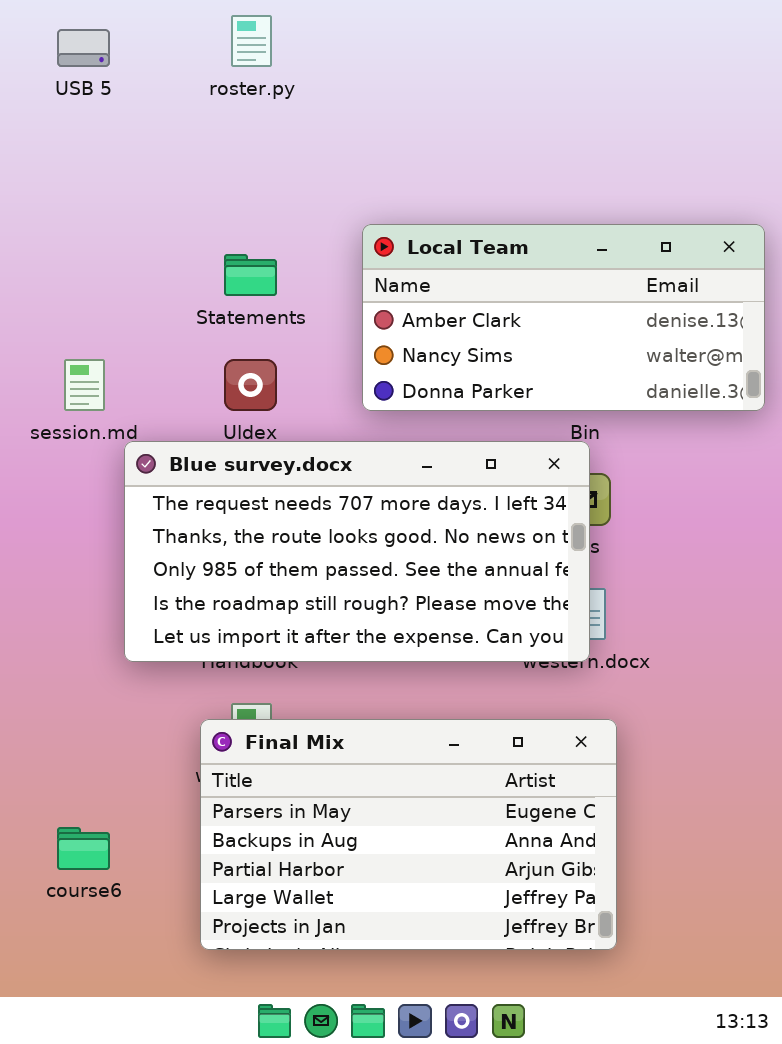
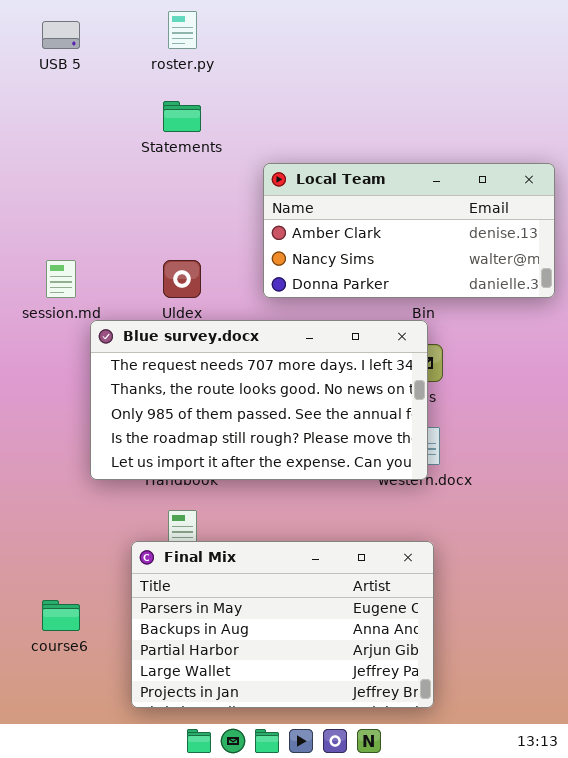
Statements: [224,254,277,296] -> [163,101,201,132], moved
Final Mix: [200,719,617,950] -> [131,541,434,708], moved

